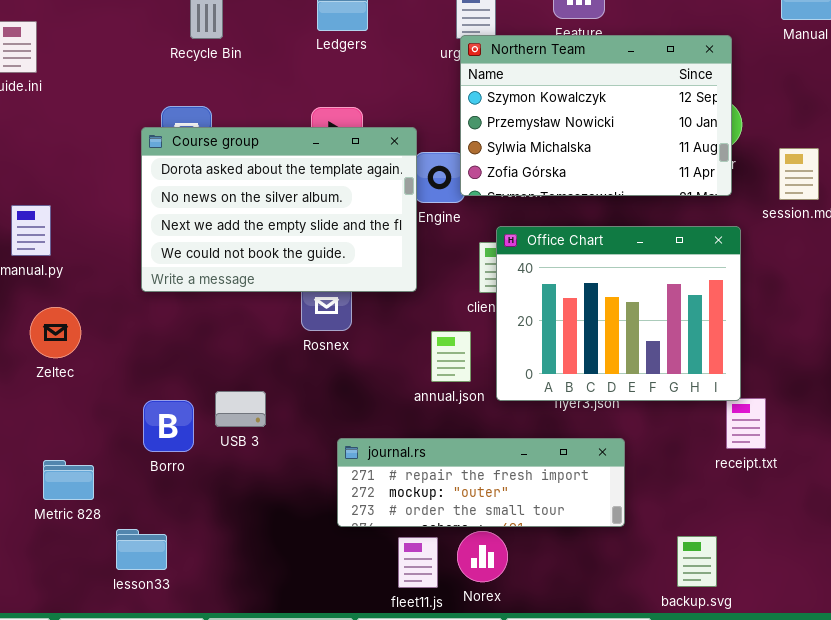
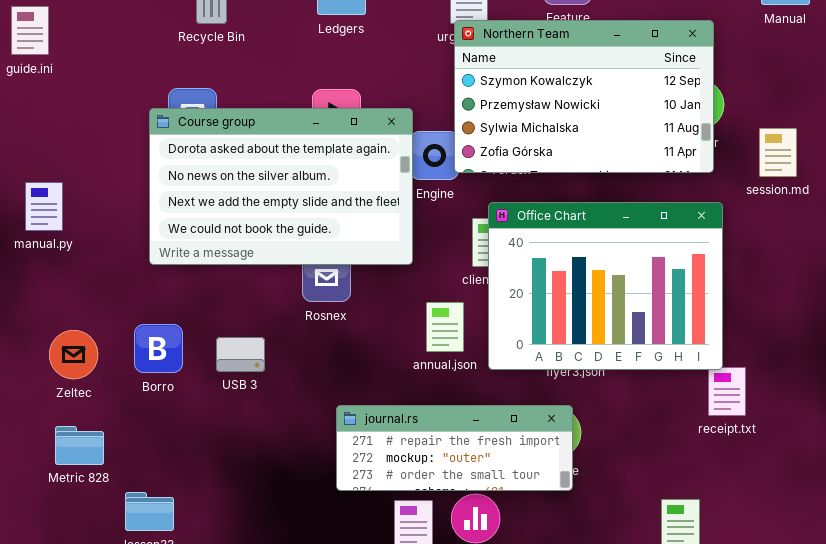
Zeltec: [30,307,81,358] -> [49,330,98,379], moved
USB 3: [215,391,266,427] -> [216,337,265,372], moved
Borro: [143,400,194,452] -> [134,324,183,373], moved
journal.rs: [337,438,625,527] -> [336,405,573,491], resized

